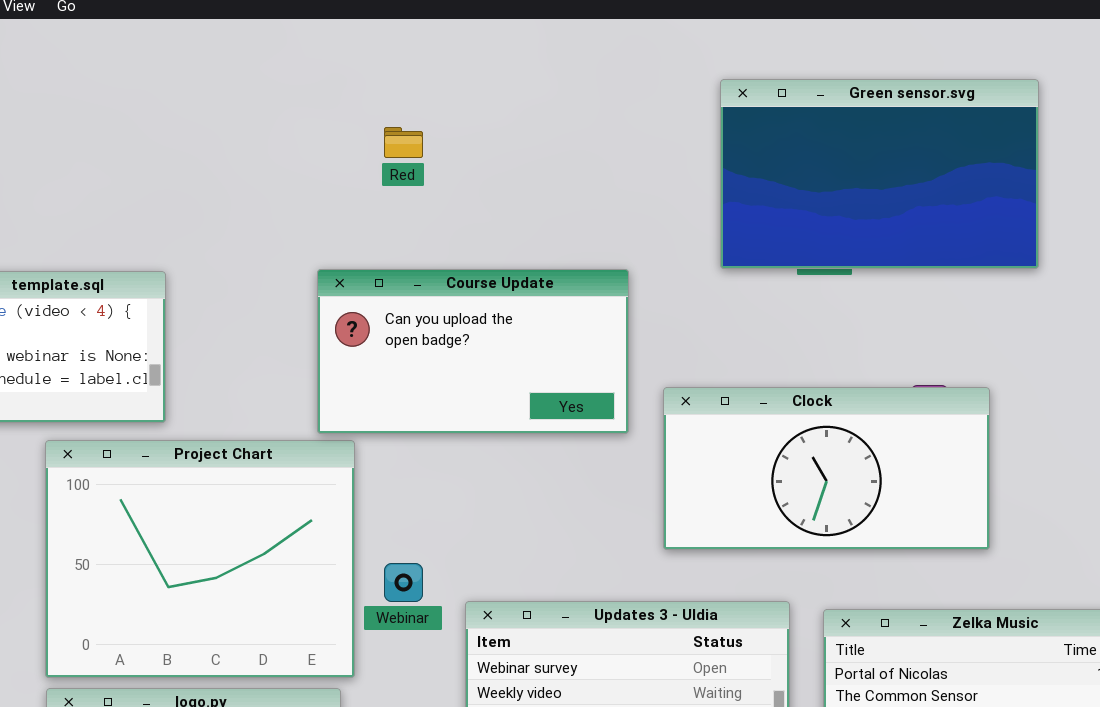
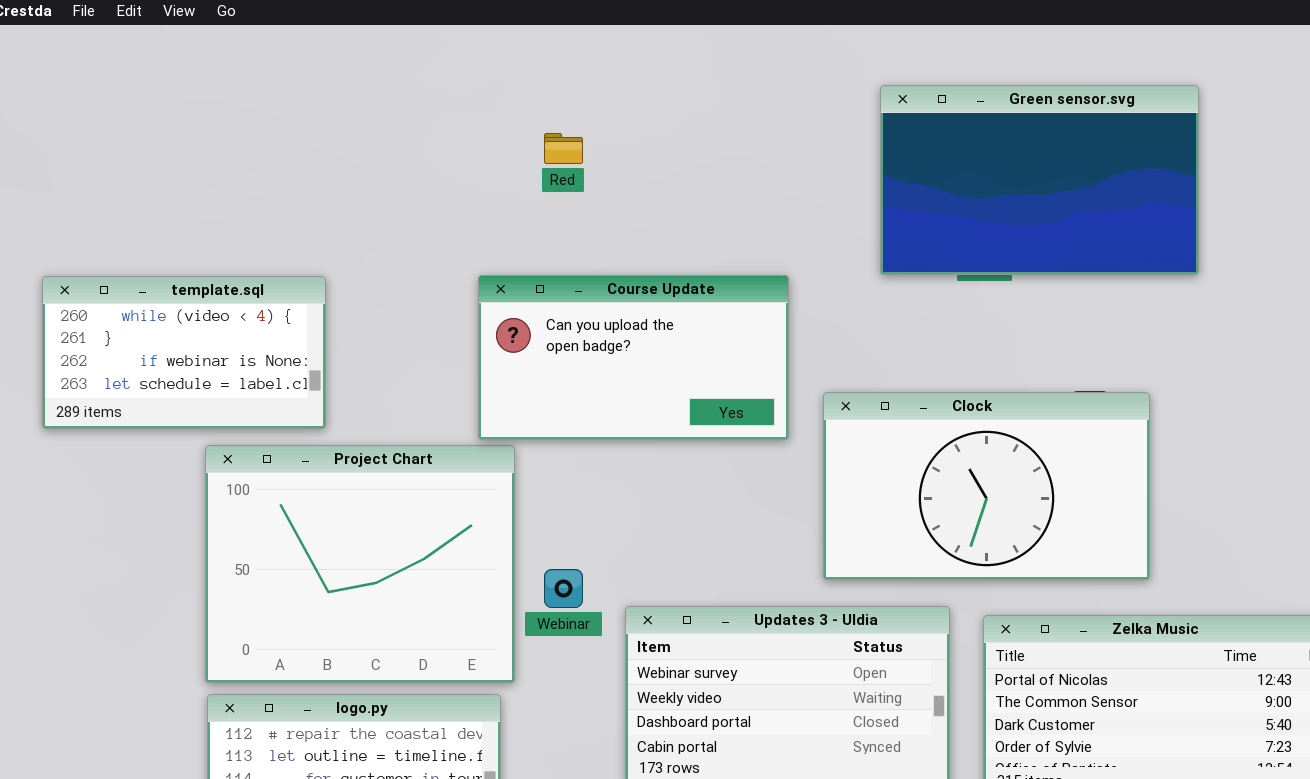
Clock: [663,387,990,550] -> [823,392,1150,580], resized

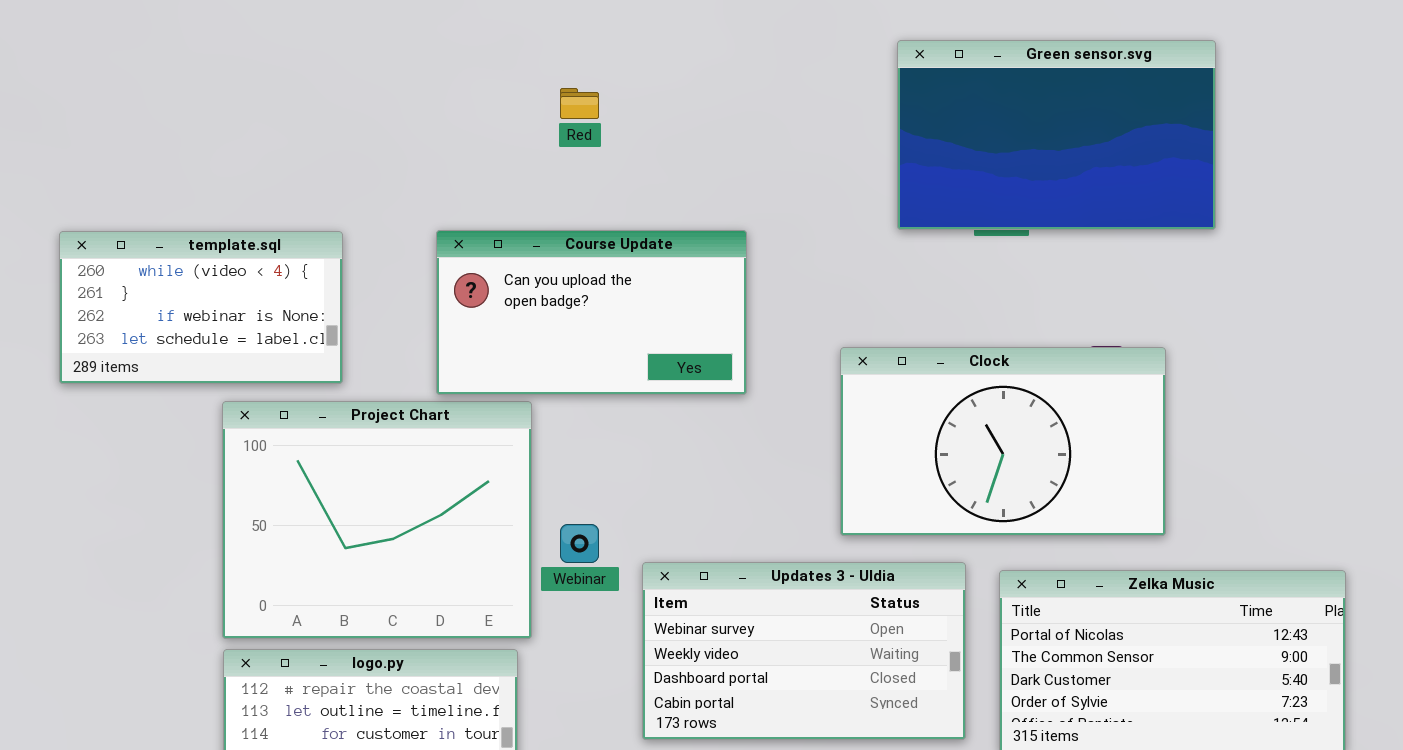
Course Update: [478,275,789,440] -> [436,230,747,395], moved

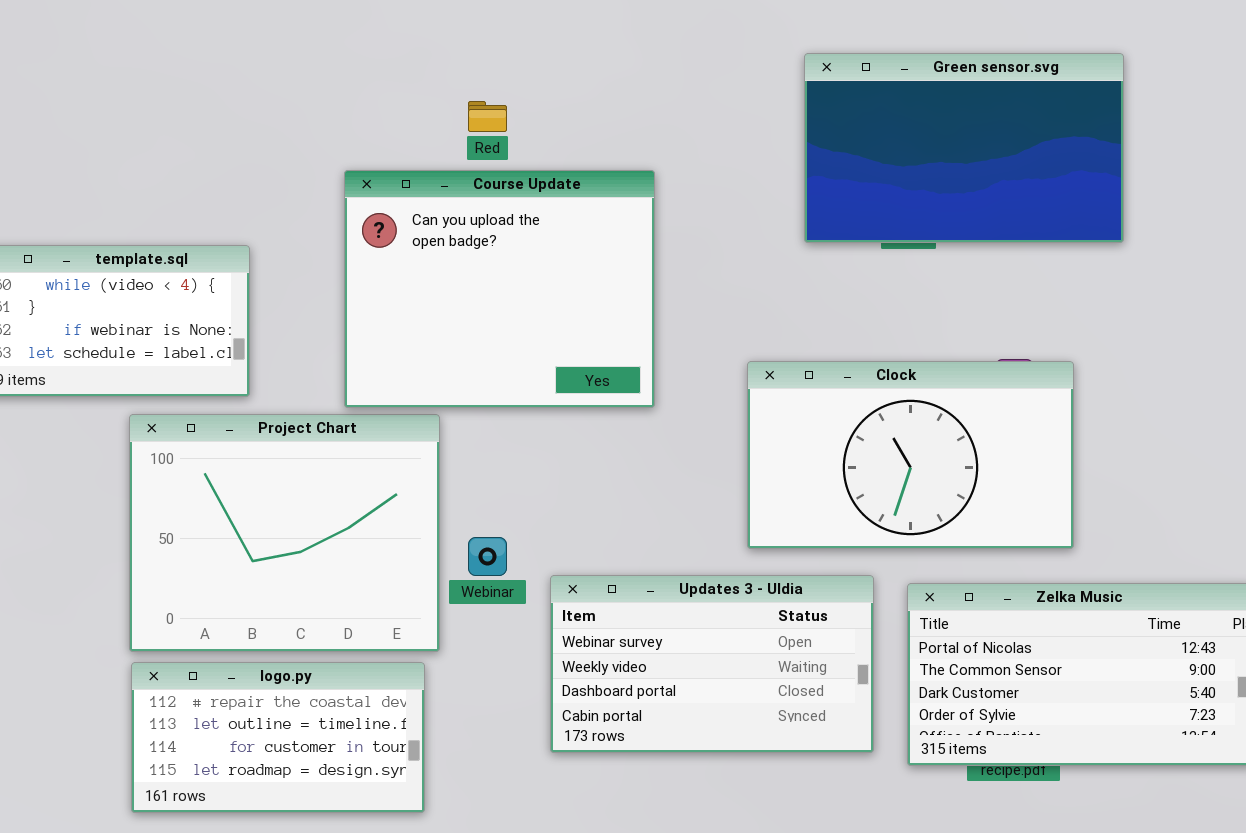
Course Update: [436,230,747,395] -> [344,170,655,408], resized

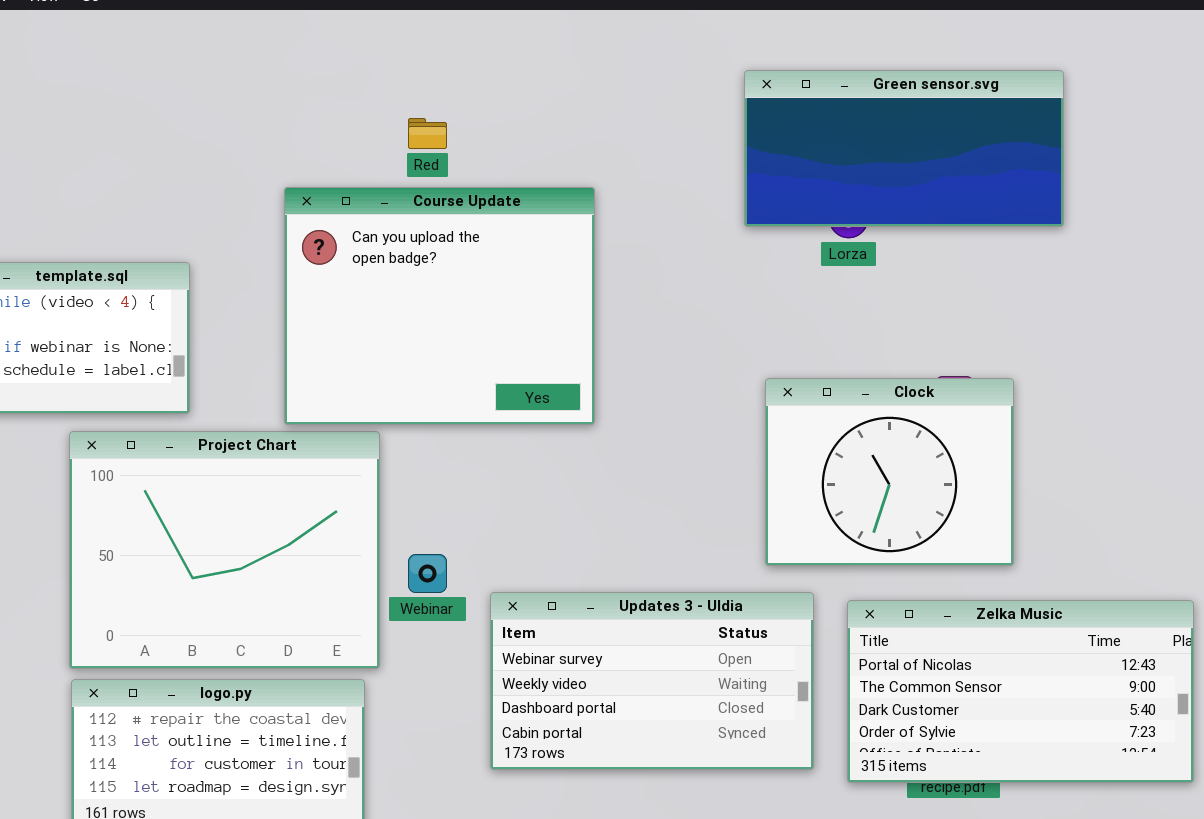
Green sensor.svg: [804,53,1124,243] -> [744,70,1064,227], resized
Clock: [747,361,1074,549] -> [765,378,1014,566], resized

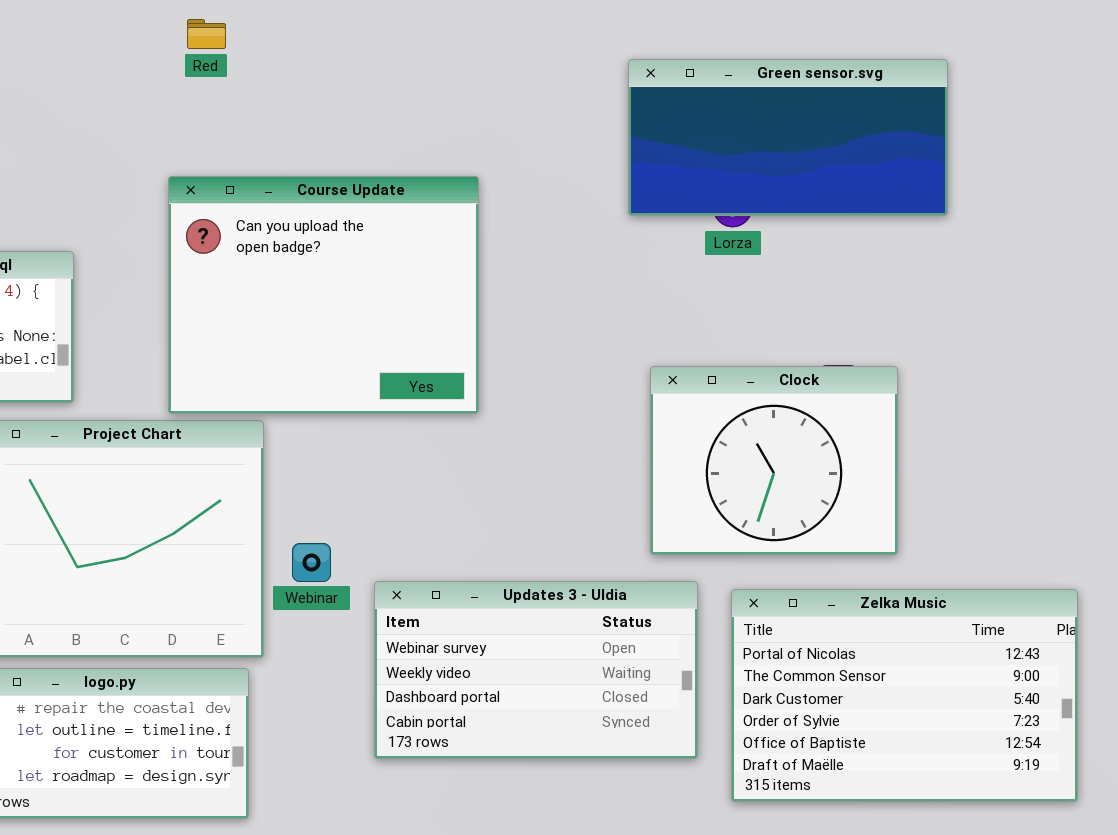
Red: [408,118,447,149] -> [187,19,226,49], moved
Zelka Music: [847,600,1194,783] -> [731,589,1078,802], resized

